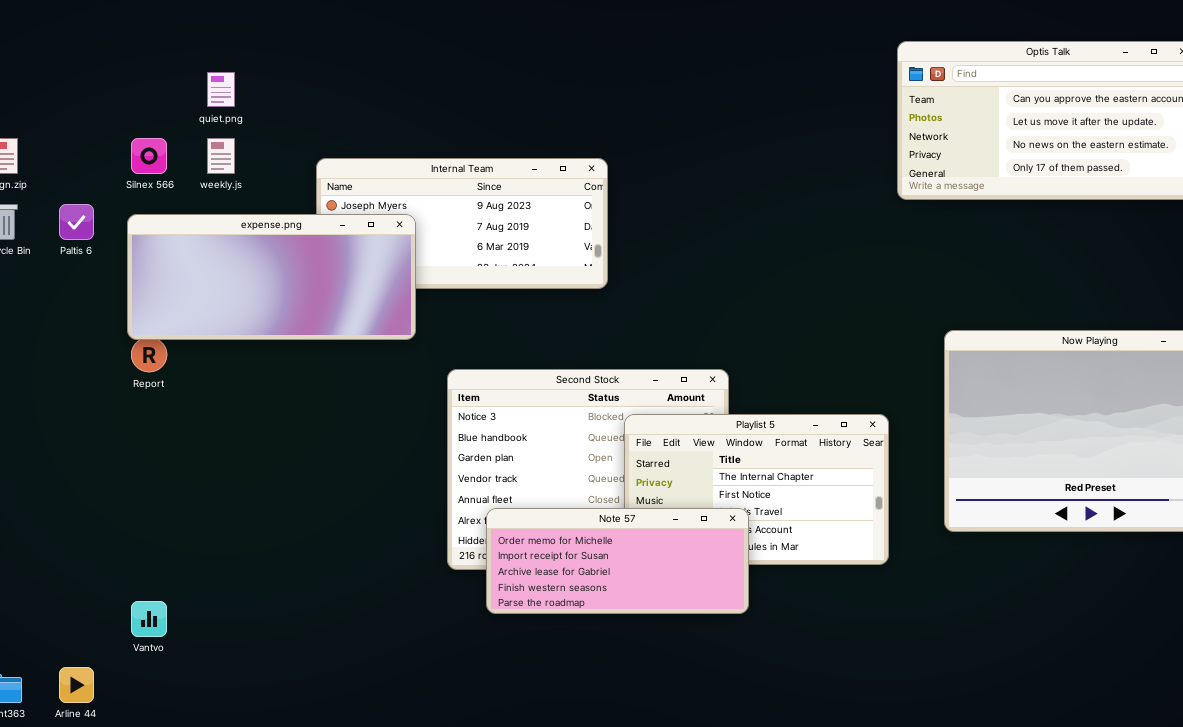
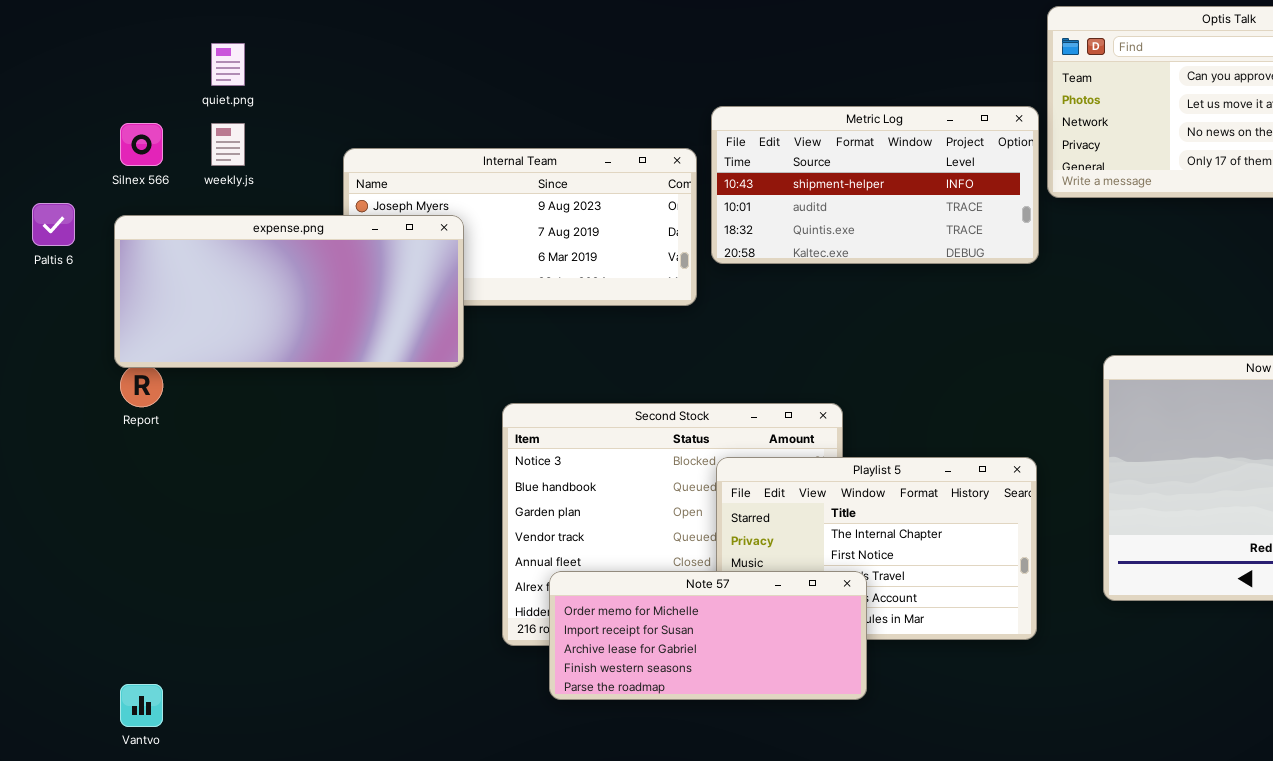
Metric Log: none -> [711,106,1039,264], opened

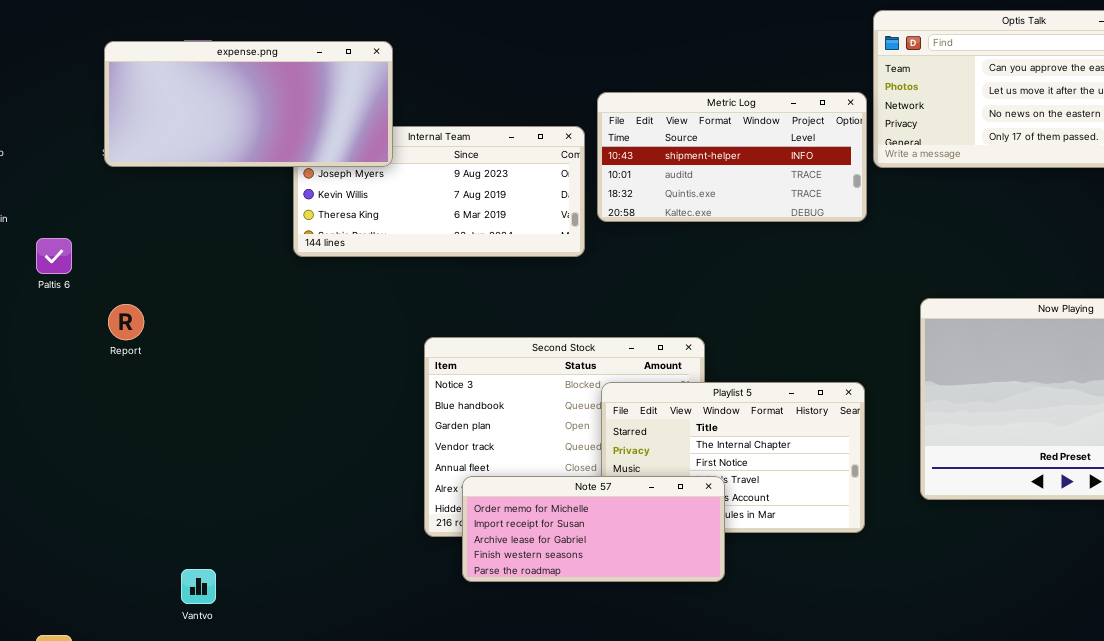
Paltis 6: [32,203,75,246] -> [36,238,72,274], moved
expense.png: [114,215,464,368] -> [104,41,393,167], moved
Vantvo: [120,684,163,727] -> [181,569,216,604], moved

